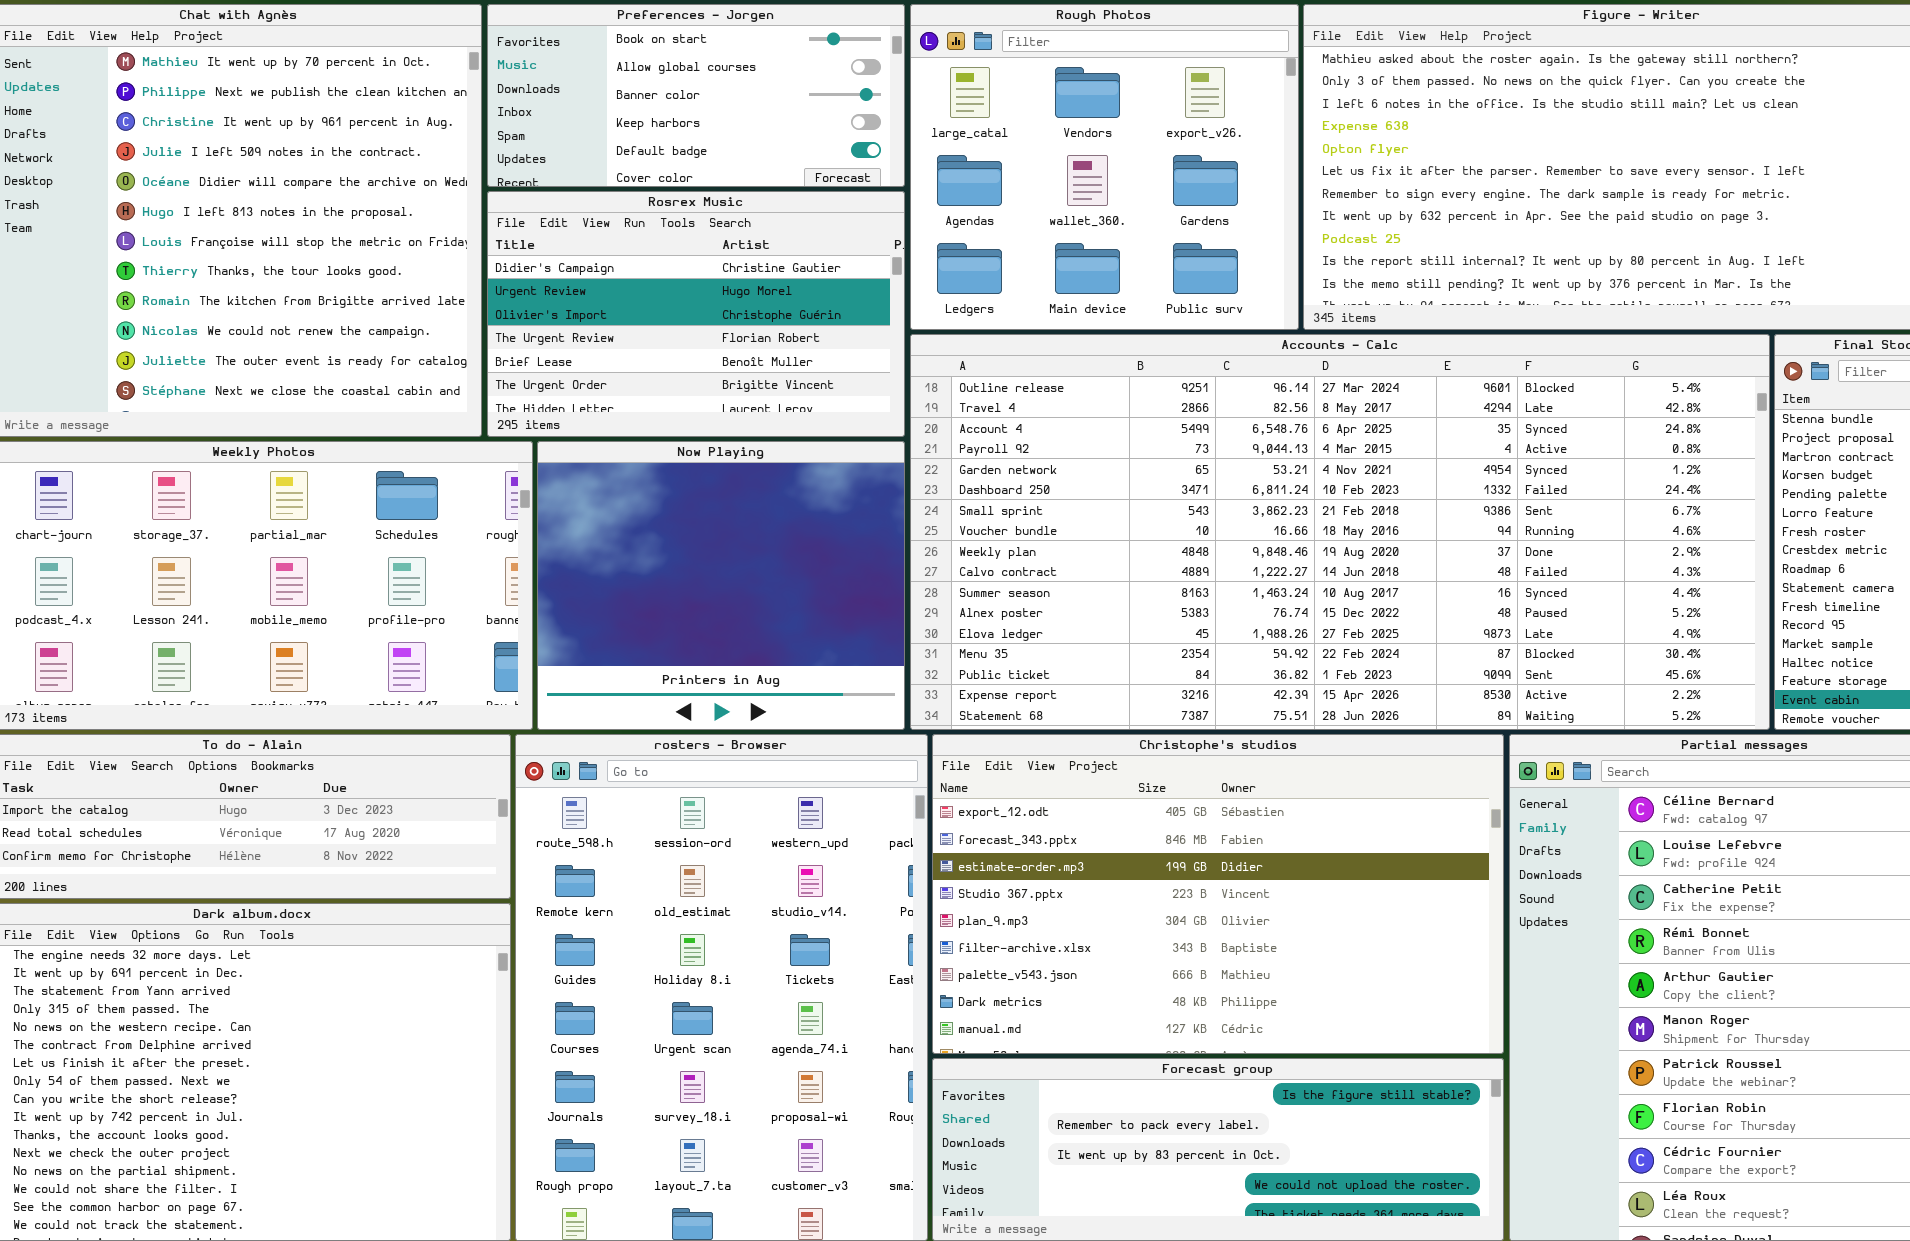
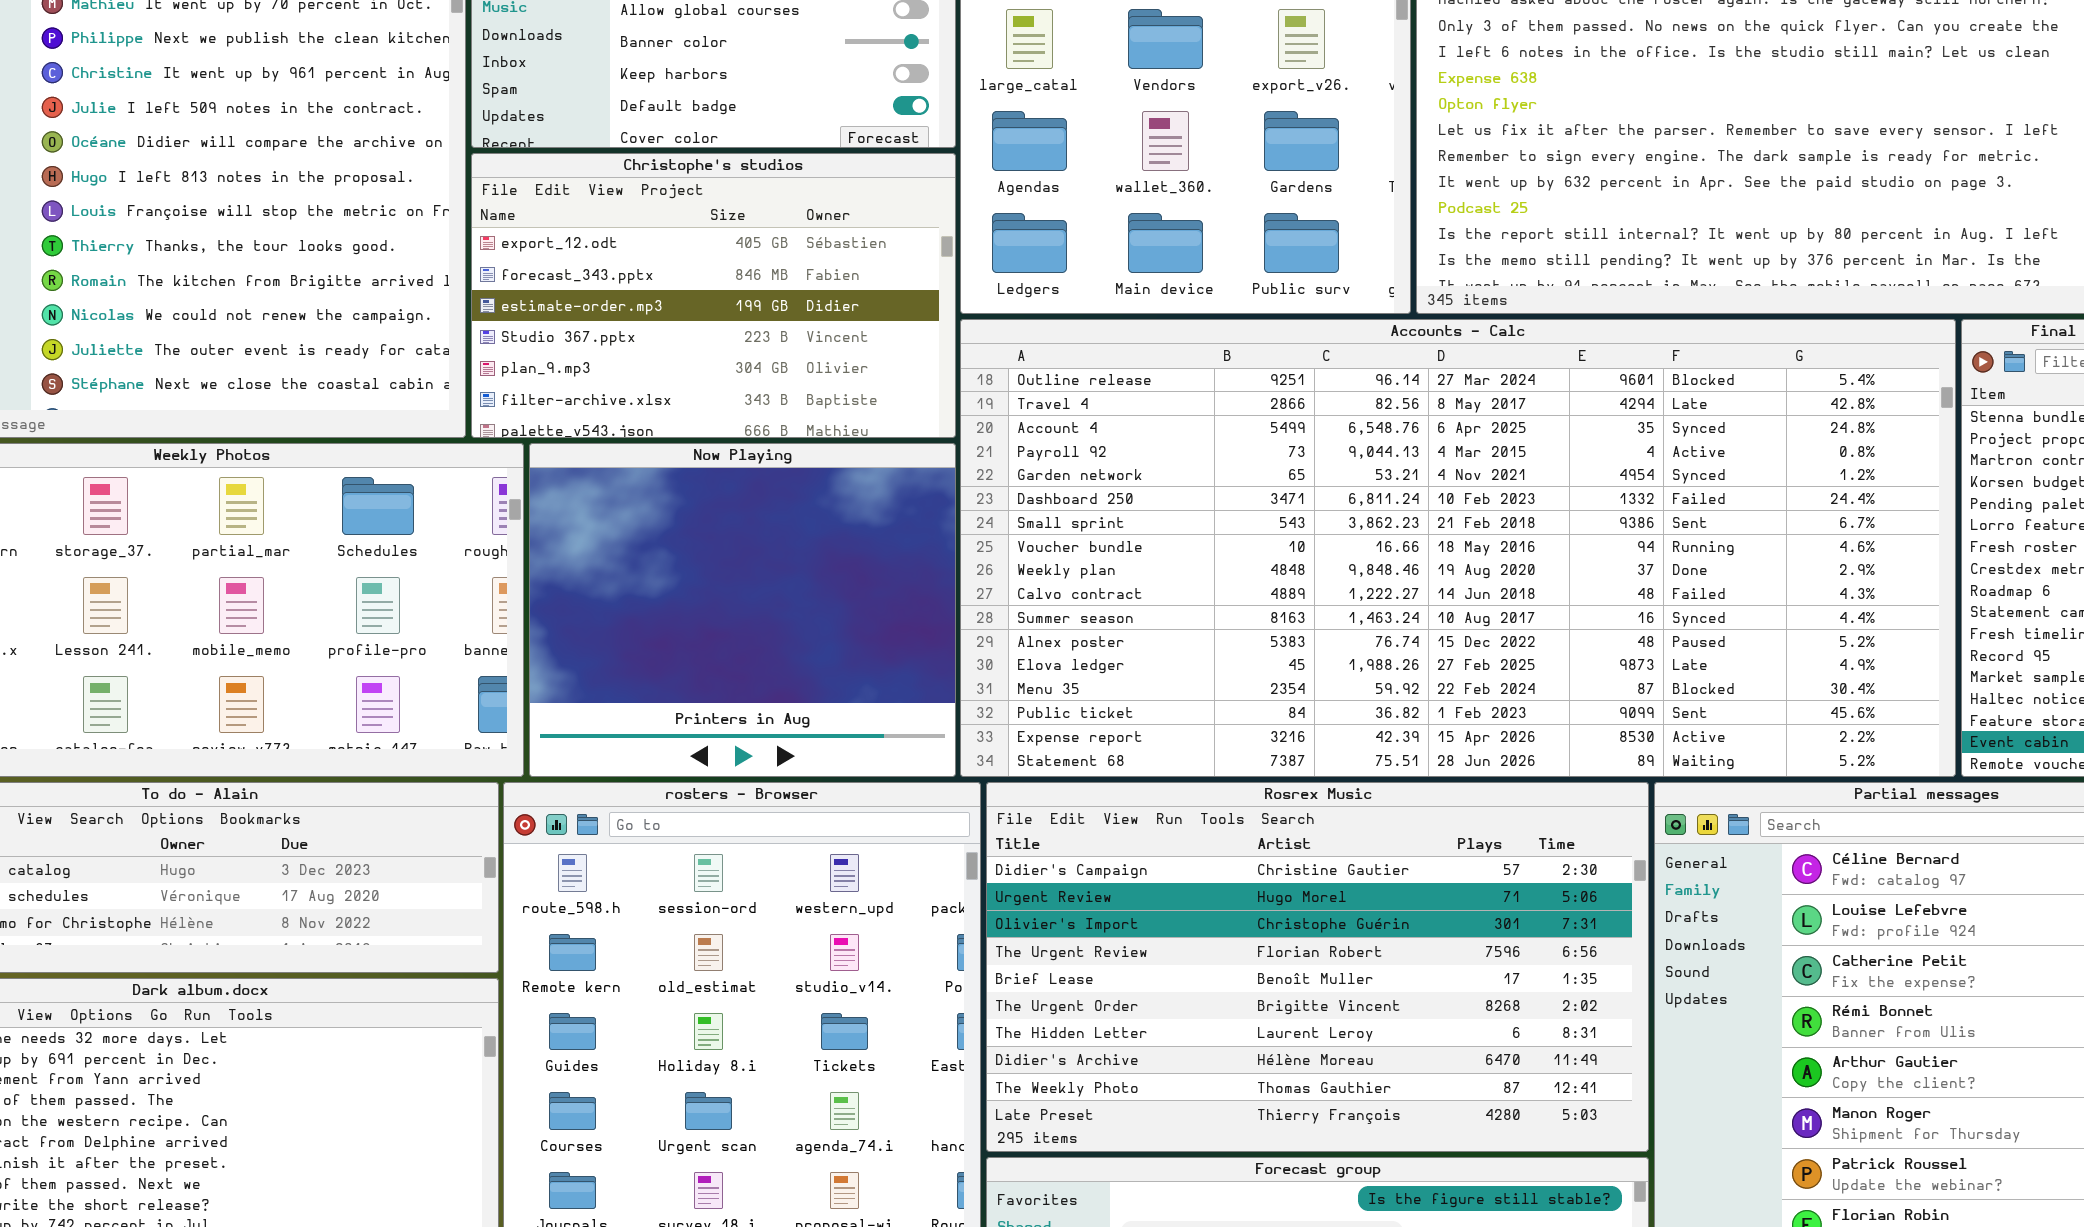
Rosrex Music: [487,191,905,437] -> [986,782,1649,1152], moved, resized
Christophe's studios: [932,734,1504,1054] -> [471,153,956,438], moved, resized

